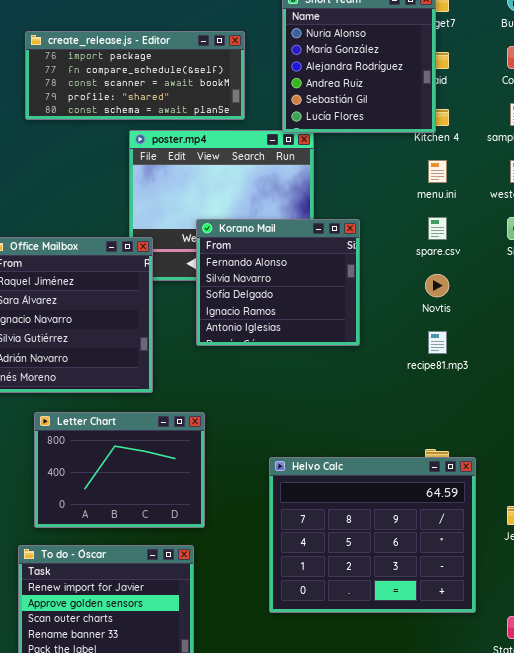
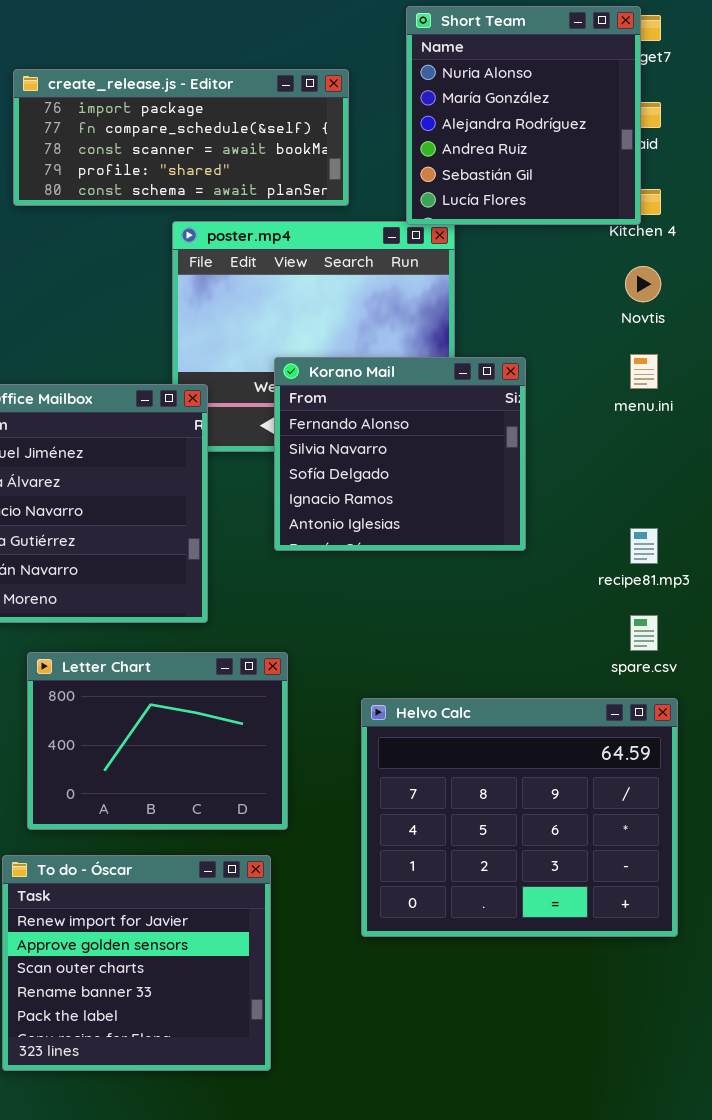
menu.ini: [428,160,447,183] -> [630,354,658,389], moved
spare.csv: [428,217,447,240] -> [630,615,658,651], moved
Novtis: [425,274,449,297] -> [625,266,661,302], moved
Helvo Calc: [269,457,476,613] -> [361,698,678,937], moved

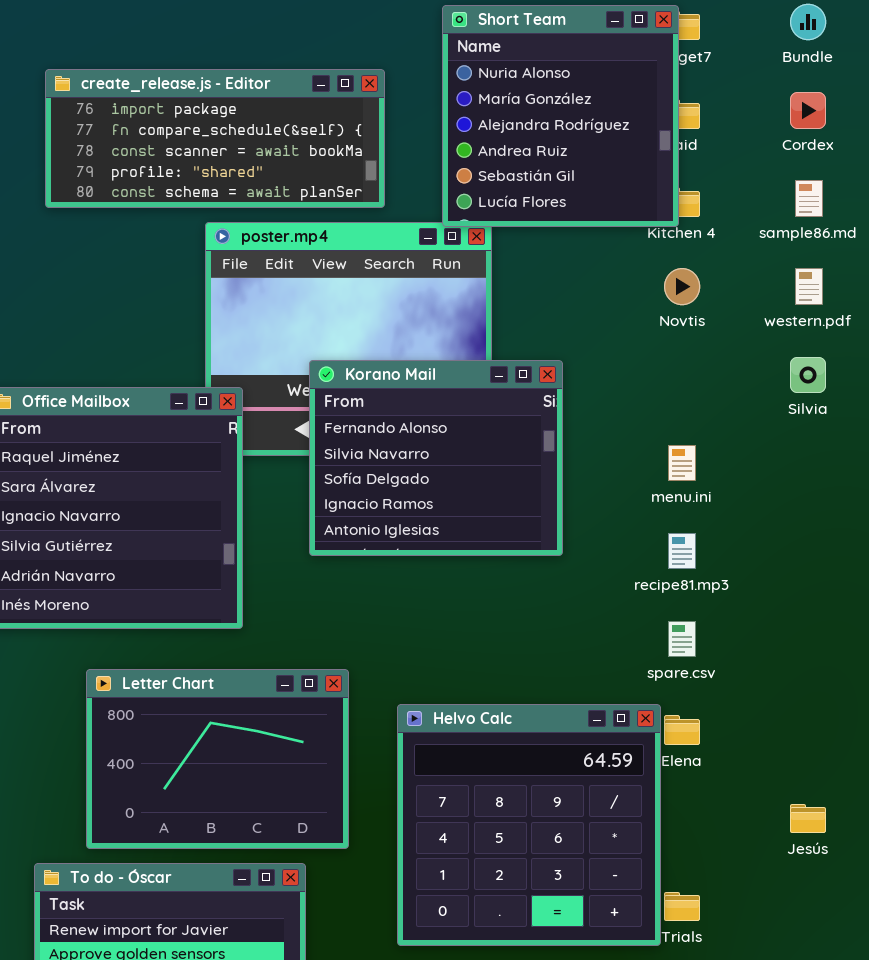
menu.ini: [630,354,658,389] -> [668,445,696,481], moved
Letter Chart: [27,652,288,830] -> [86,669,349,849], moved
Helvo Calc: [361,698,678,937] -> [397,704,661,946], resized

